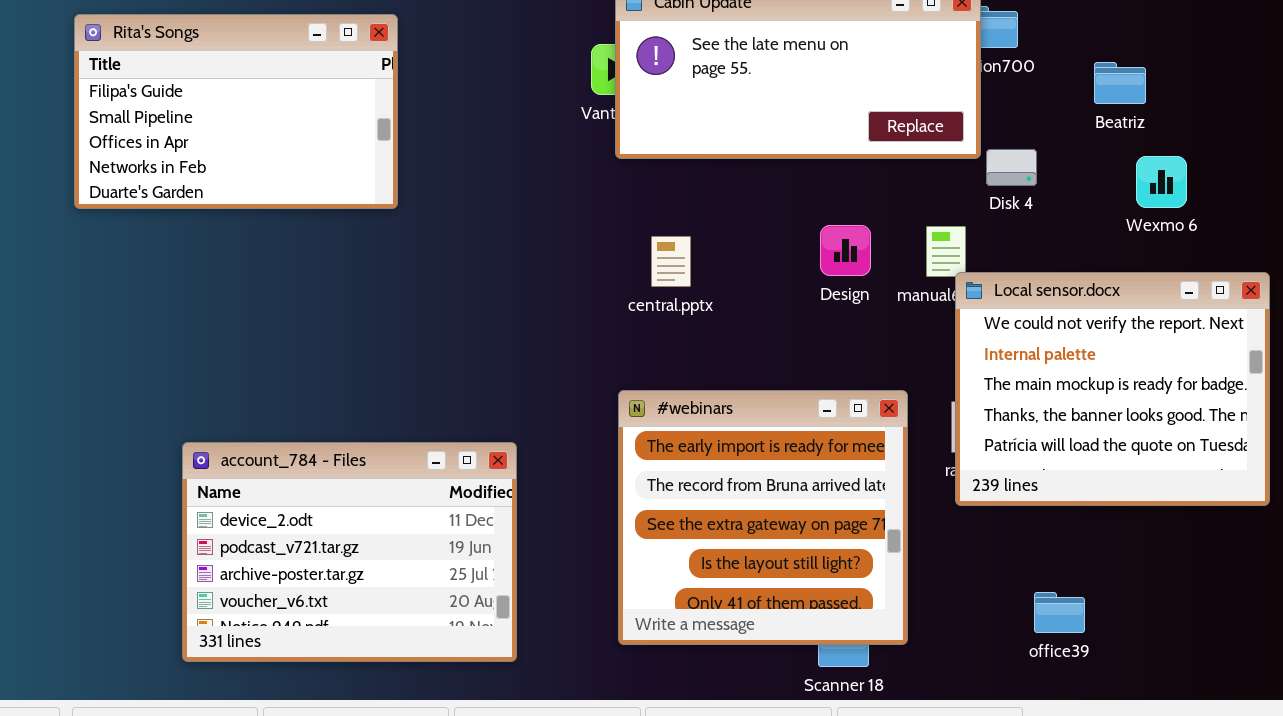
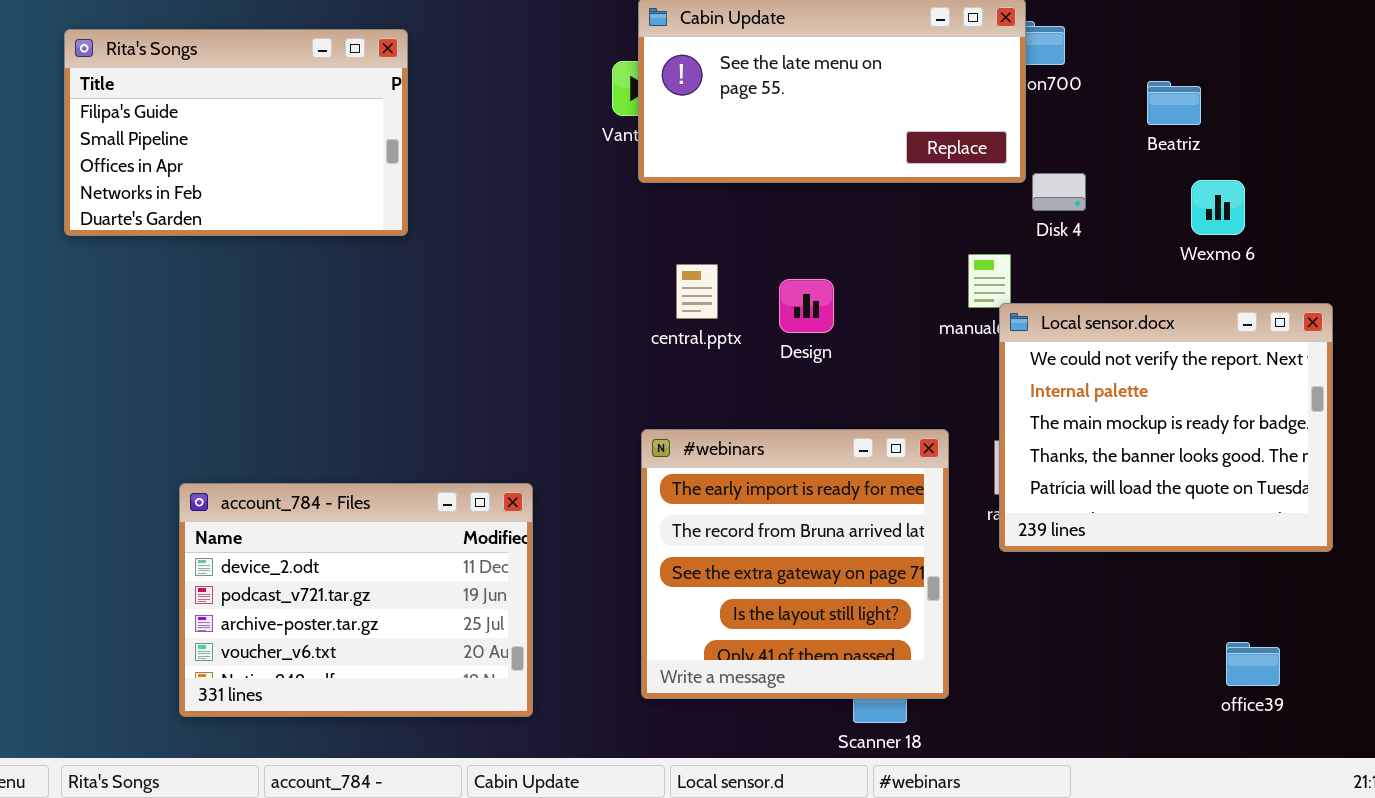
Design: [820,225,871,276] -> [779,279,834,333], moved
office39: [1034,592,1085,633] -> [1226,642,1280,686], moved

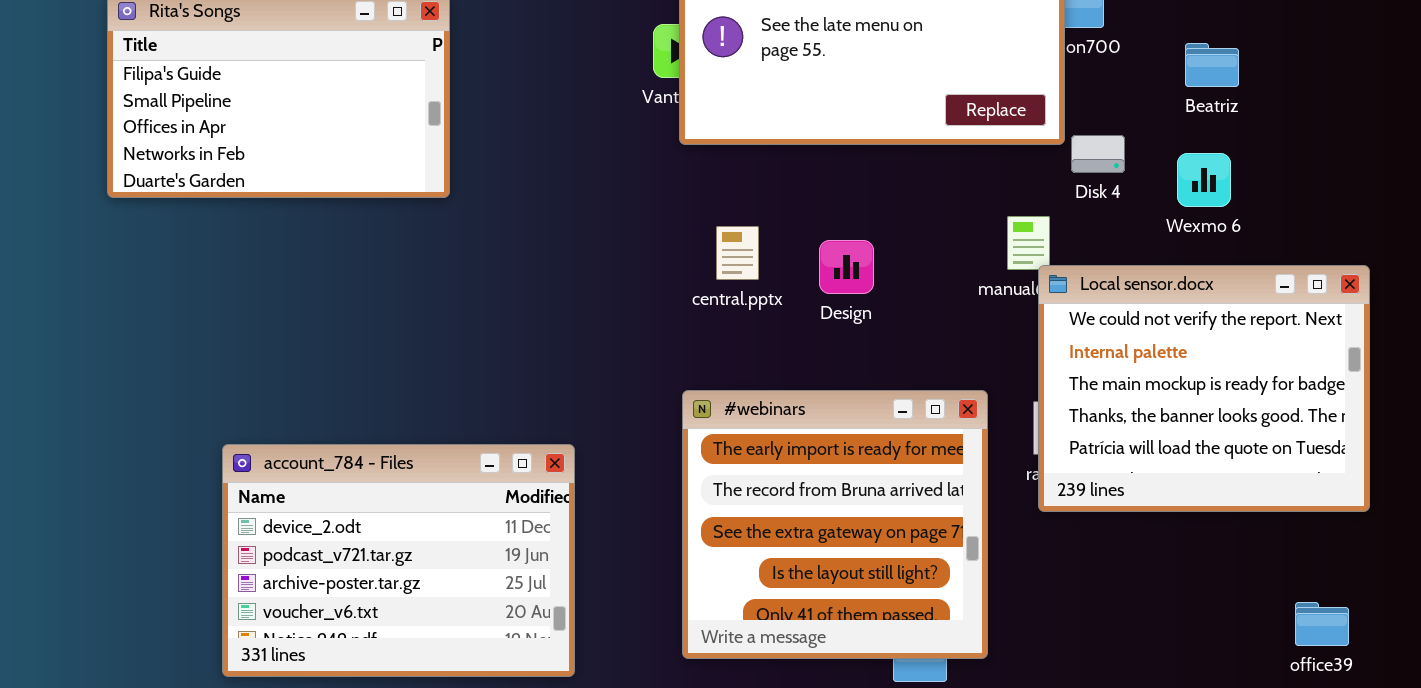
Wexmo 6: [1191,180,1245,235] -> [1177,153,1231,207], moved
office39: [1226,642,1280,686] -> [1295,602,1349,646], moved

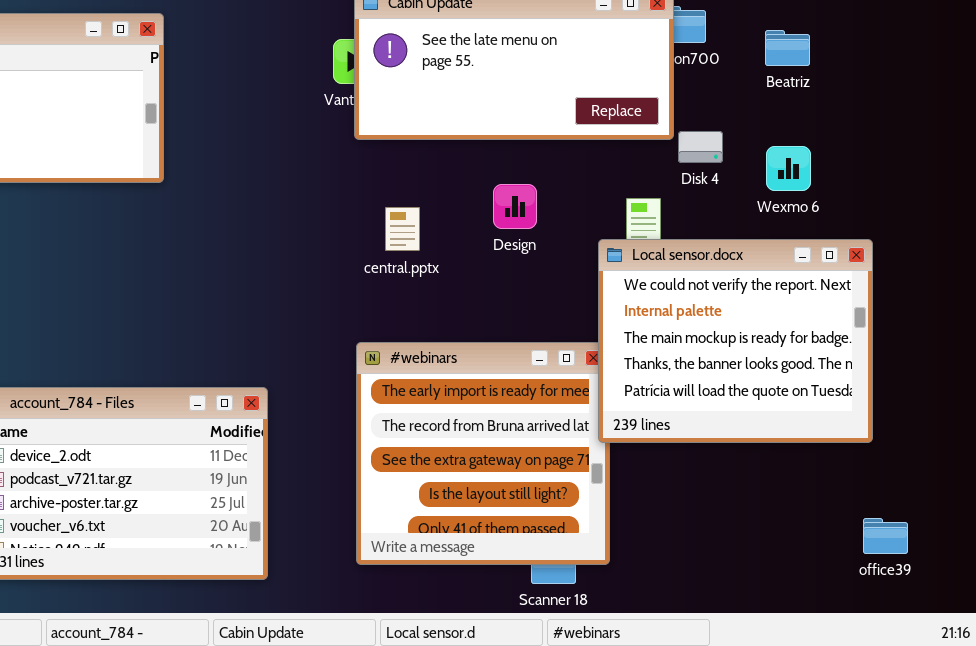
Beatriz: [1185,43,1239,87] -> [765,30,810,66], moved
Design: [819,240,874,294] -> [493,184,537,229], moved
Local sensor.docx: [1038,265,1370,512] -> [598,239,873,443], moved

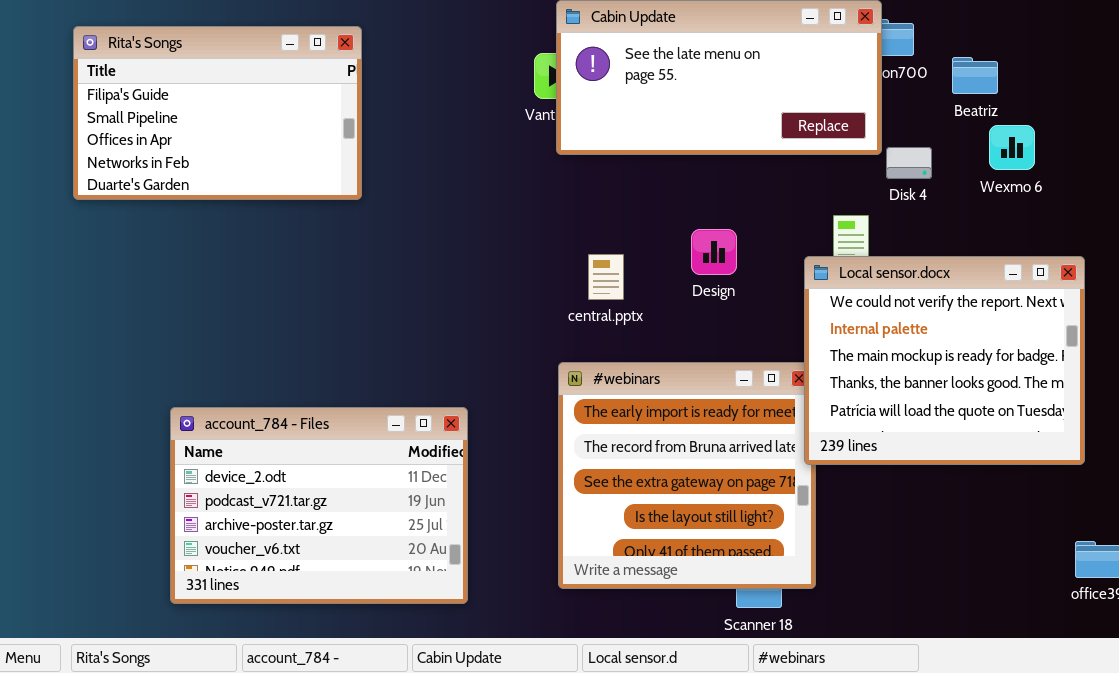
Beatriz: [765,30,810,66] -> [952,57,998,94], moved
Wexmo 6: [766,146,811,191] -> [989,125,1035,170], moved
Design: [493,184,537,229] -> [691,229,737,275], moved
central.pptx: [385,207,420,251] -> [588,254,624,300], moved

